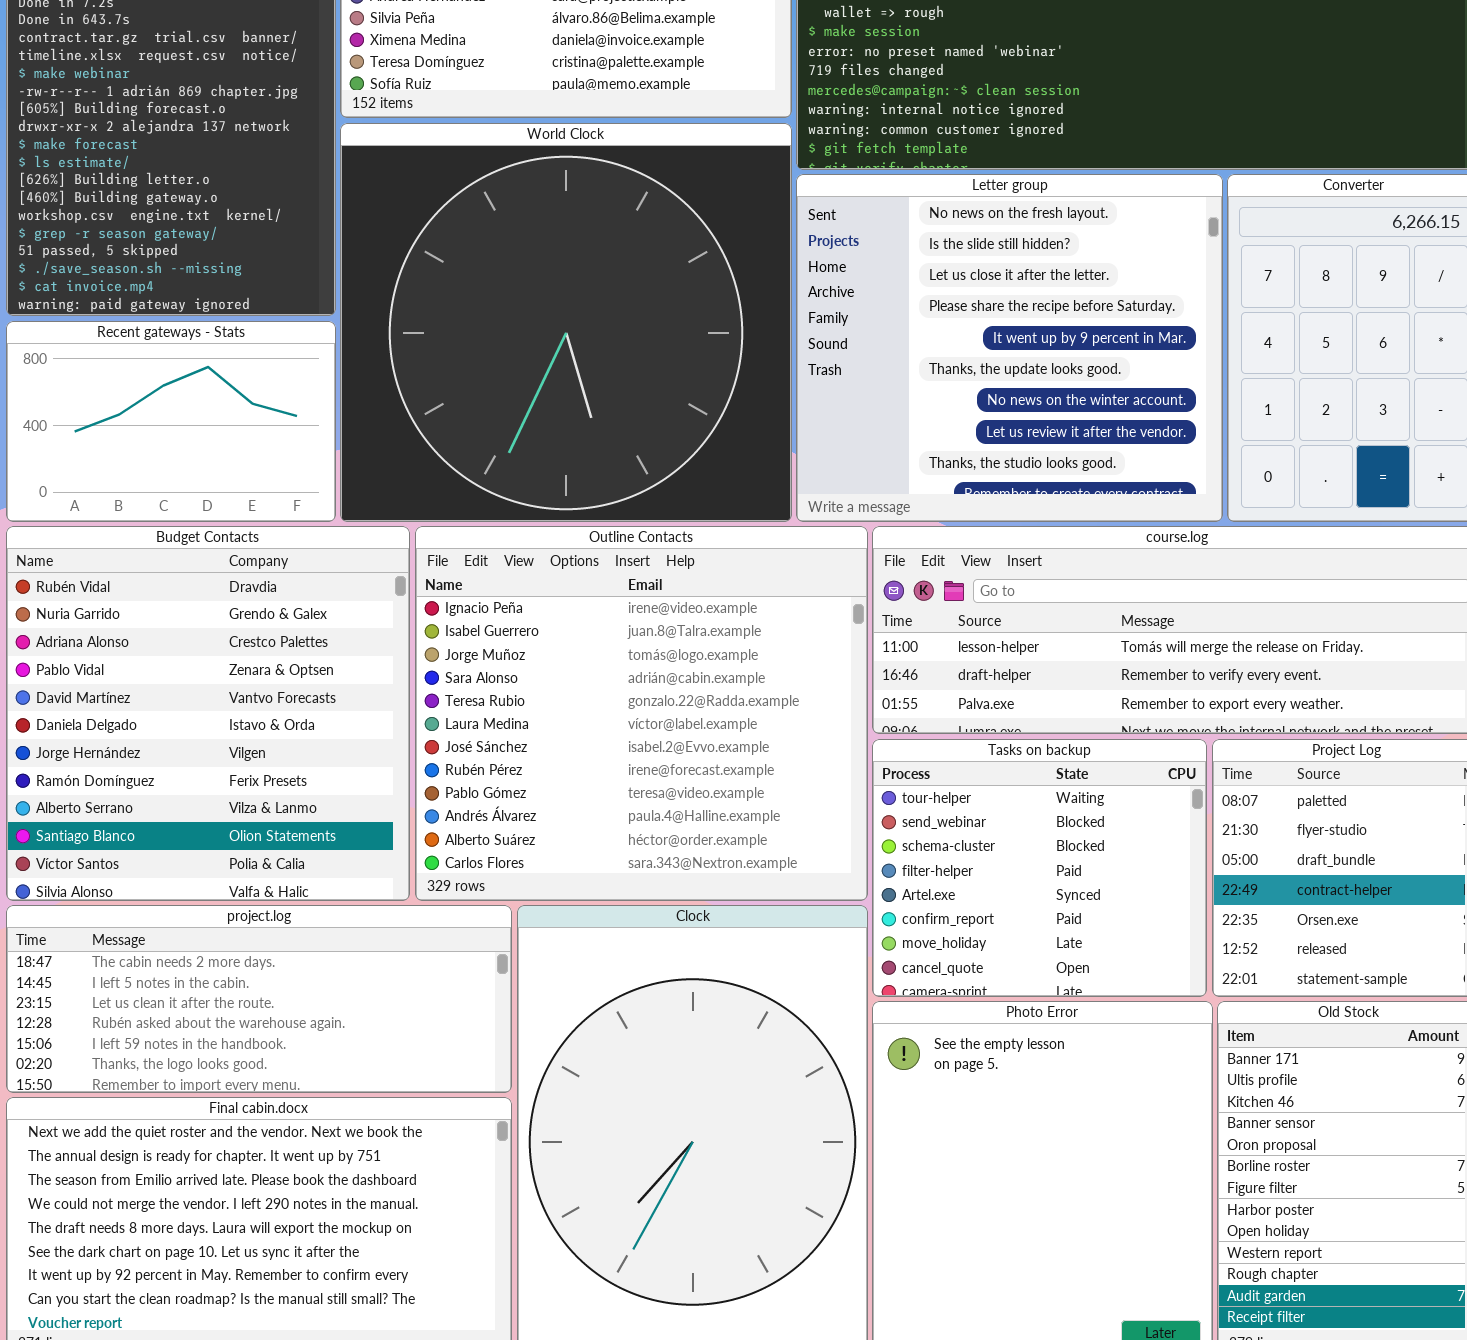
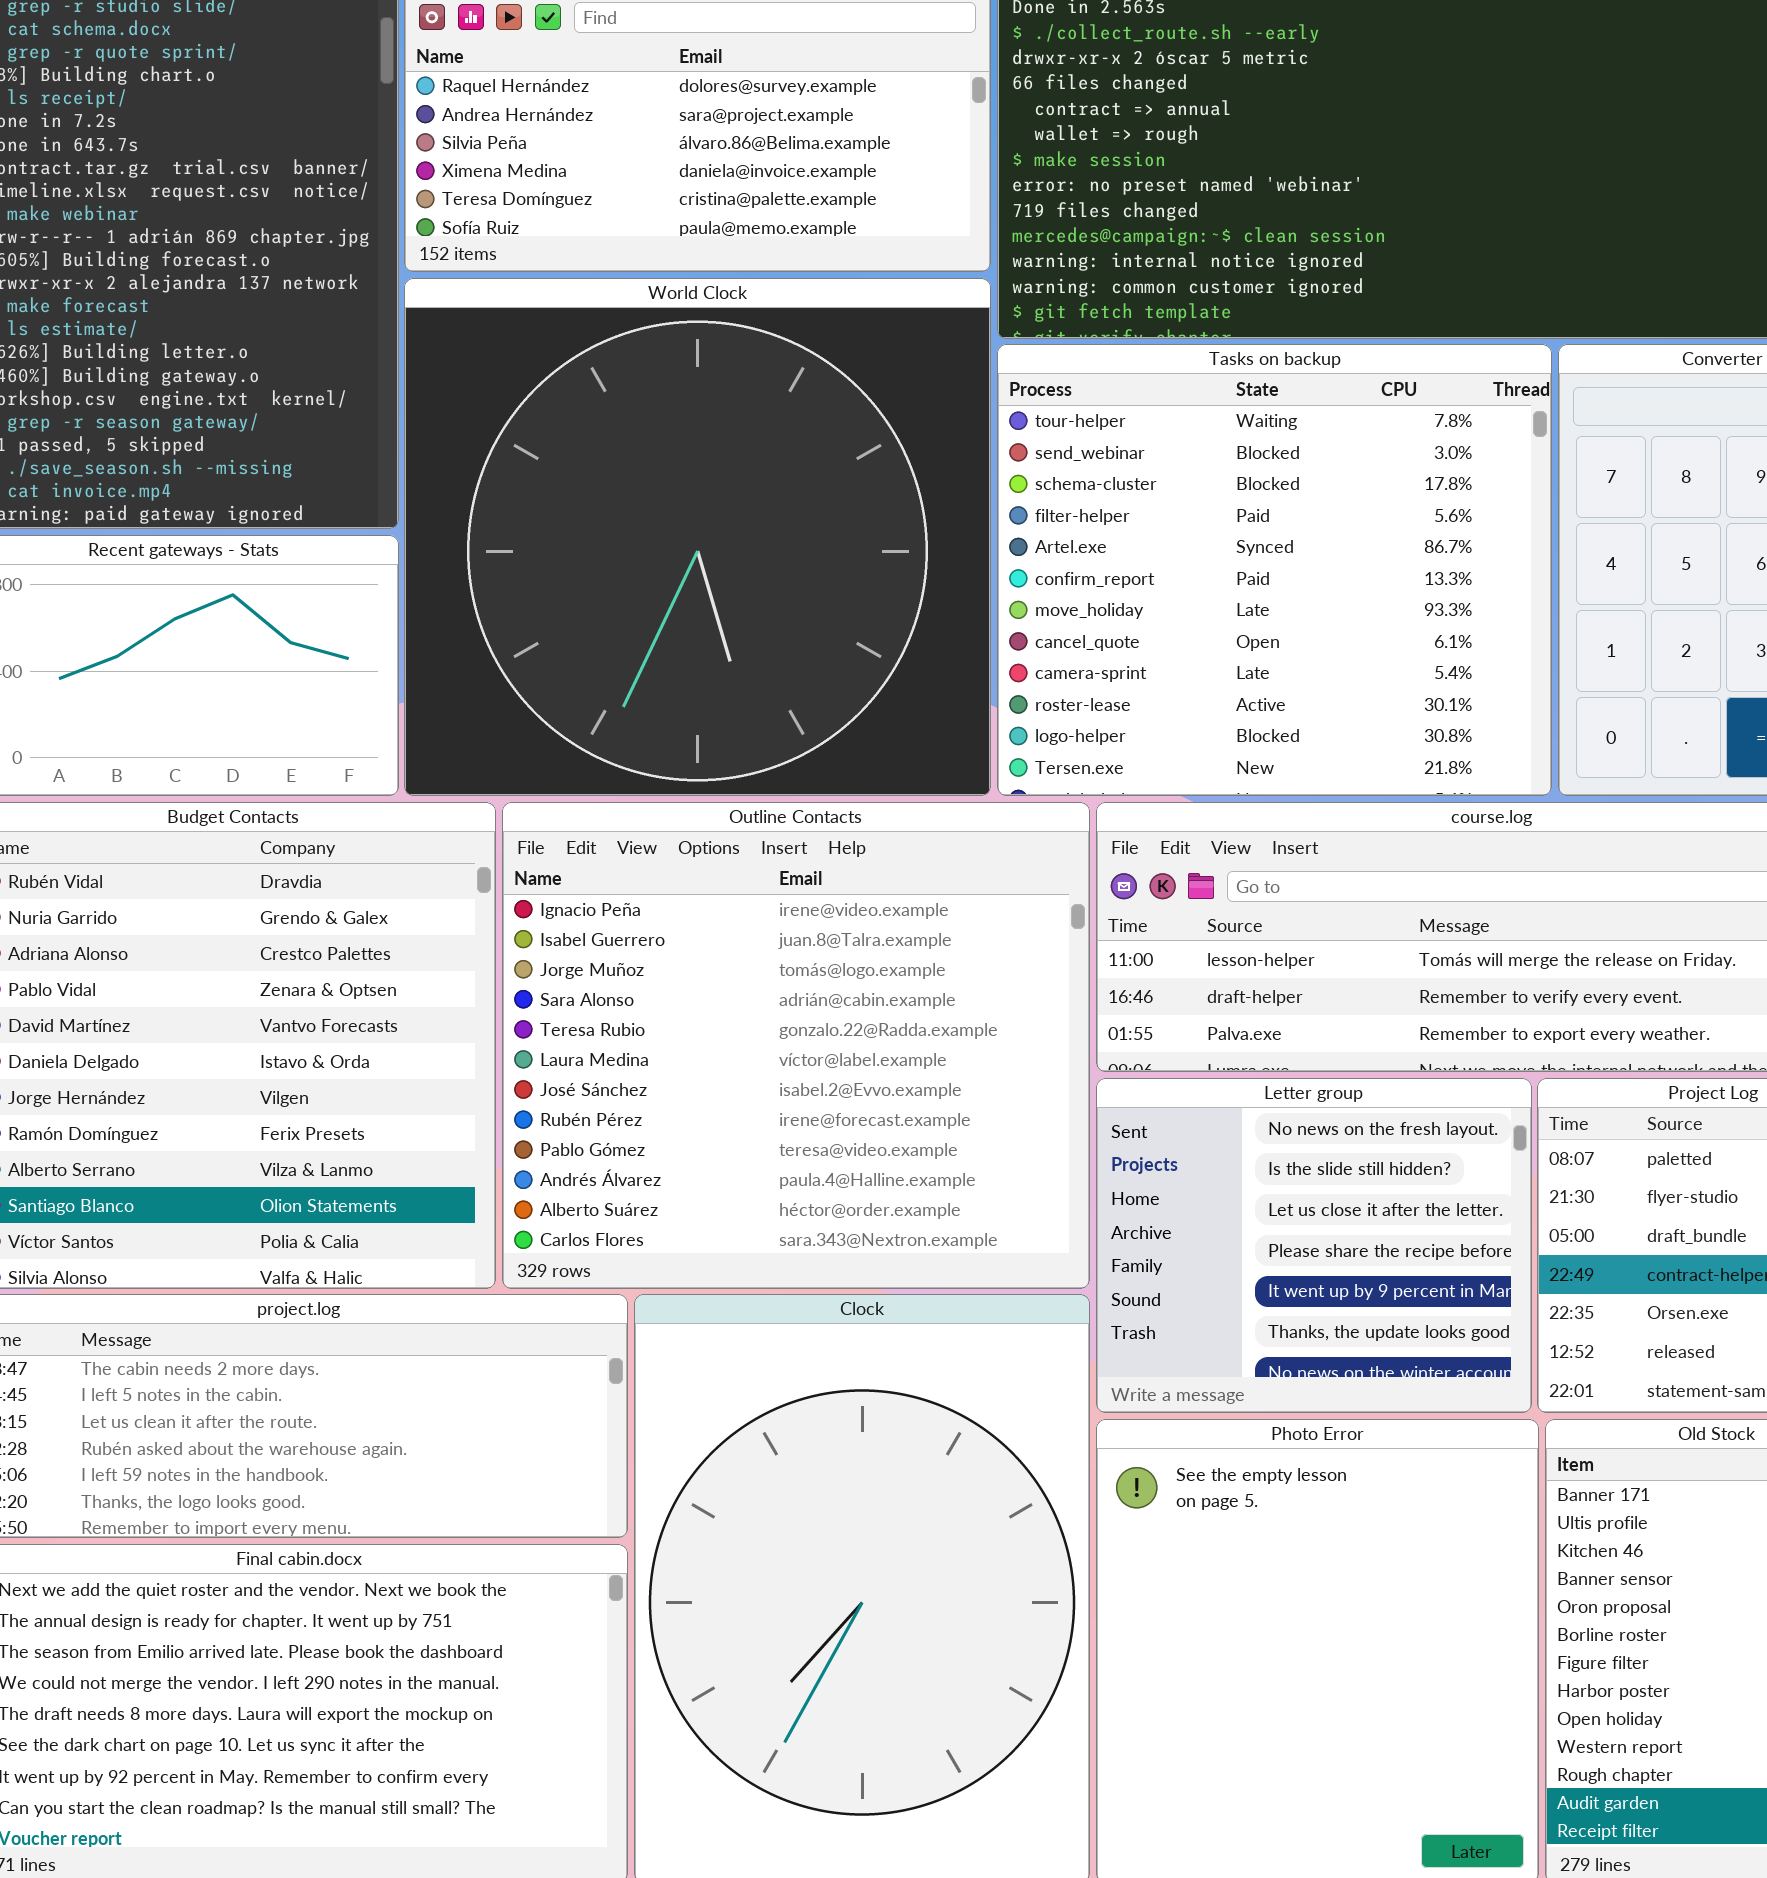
Letter group: [796,174,1223,522] -> [1096,1078,1532,1413], moved, resized
Tasks on backup: [872,739,1207,997] -> [997,344,1552,796], moved, resized

